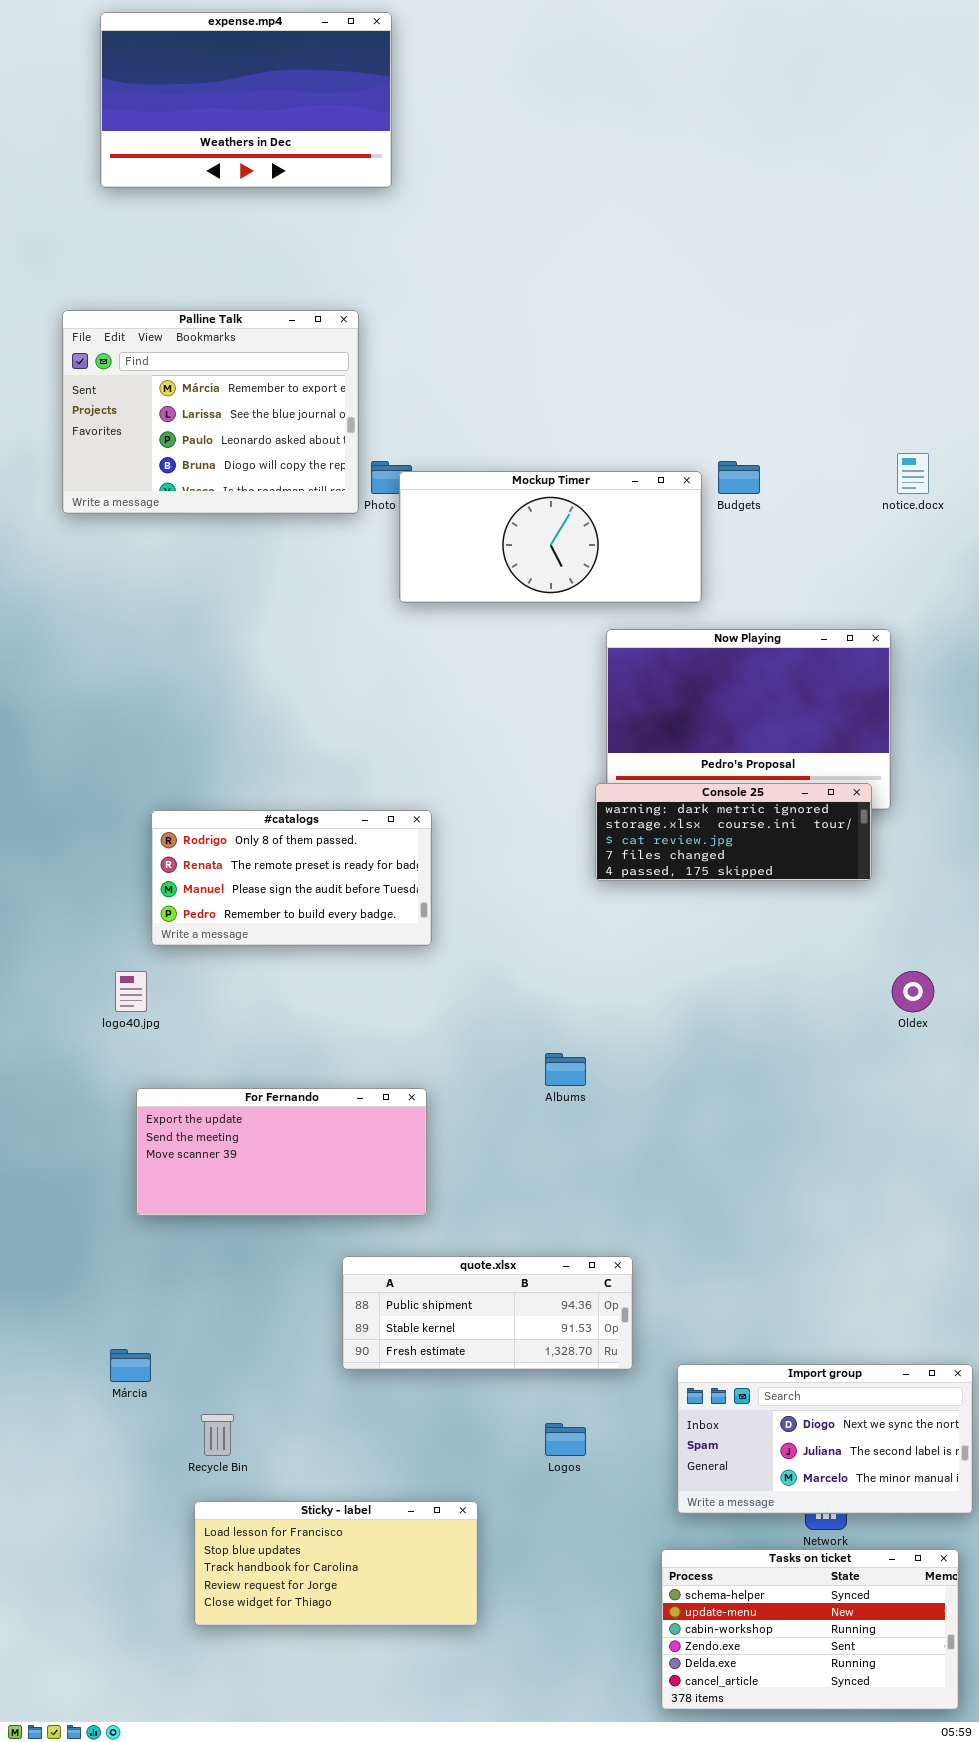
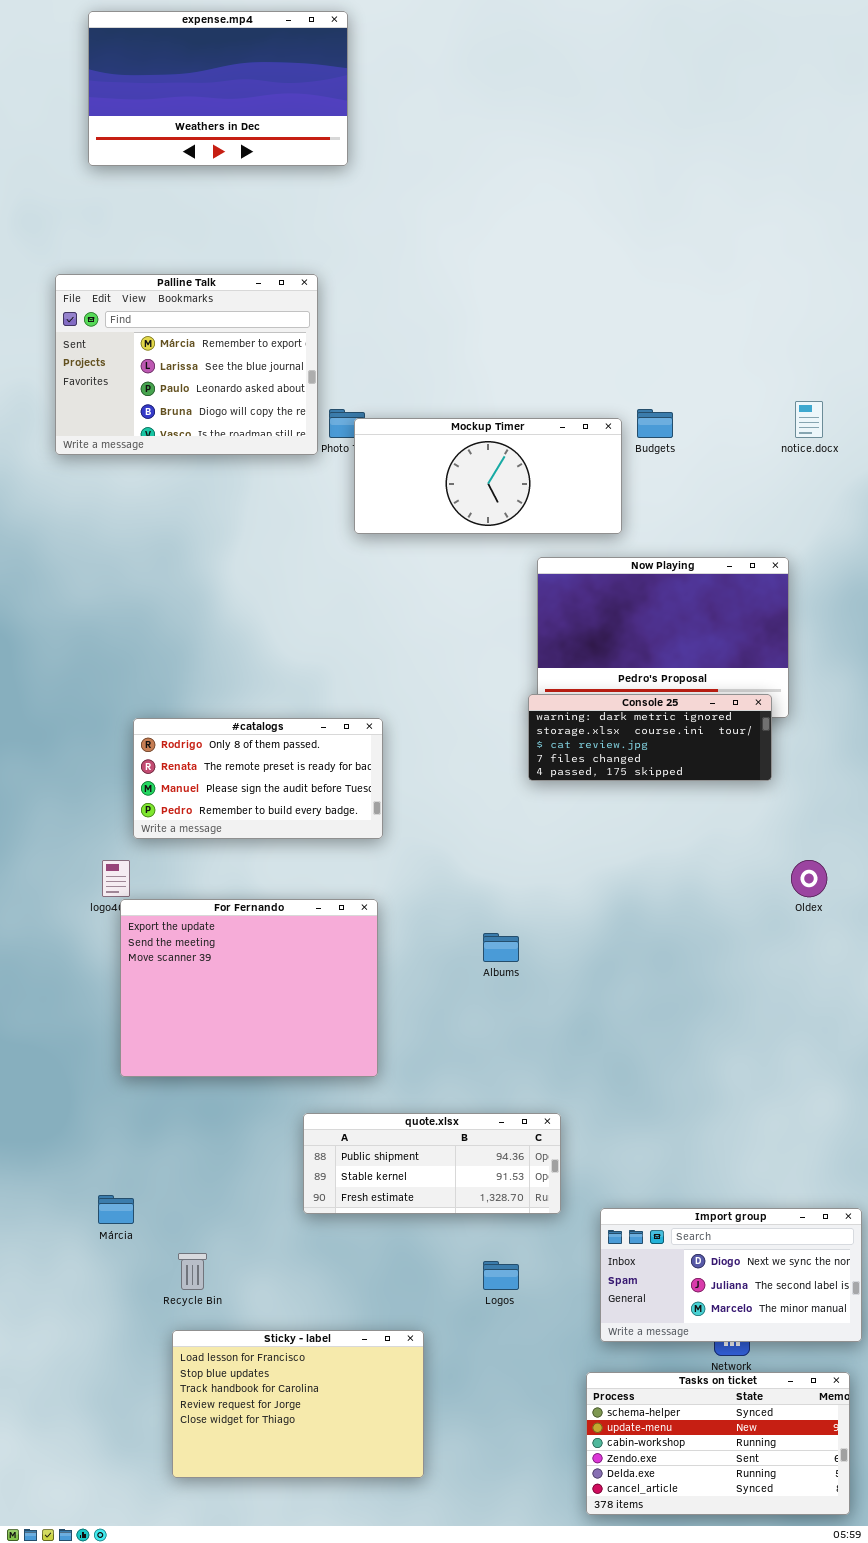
For Fernando: [136,1088,427,1216] -> [120,899,378,1077], resized
Sticky - label: [194,1501,478,1626] -> [172,1330,424,1478], resized

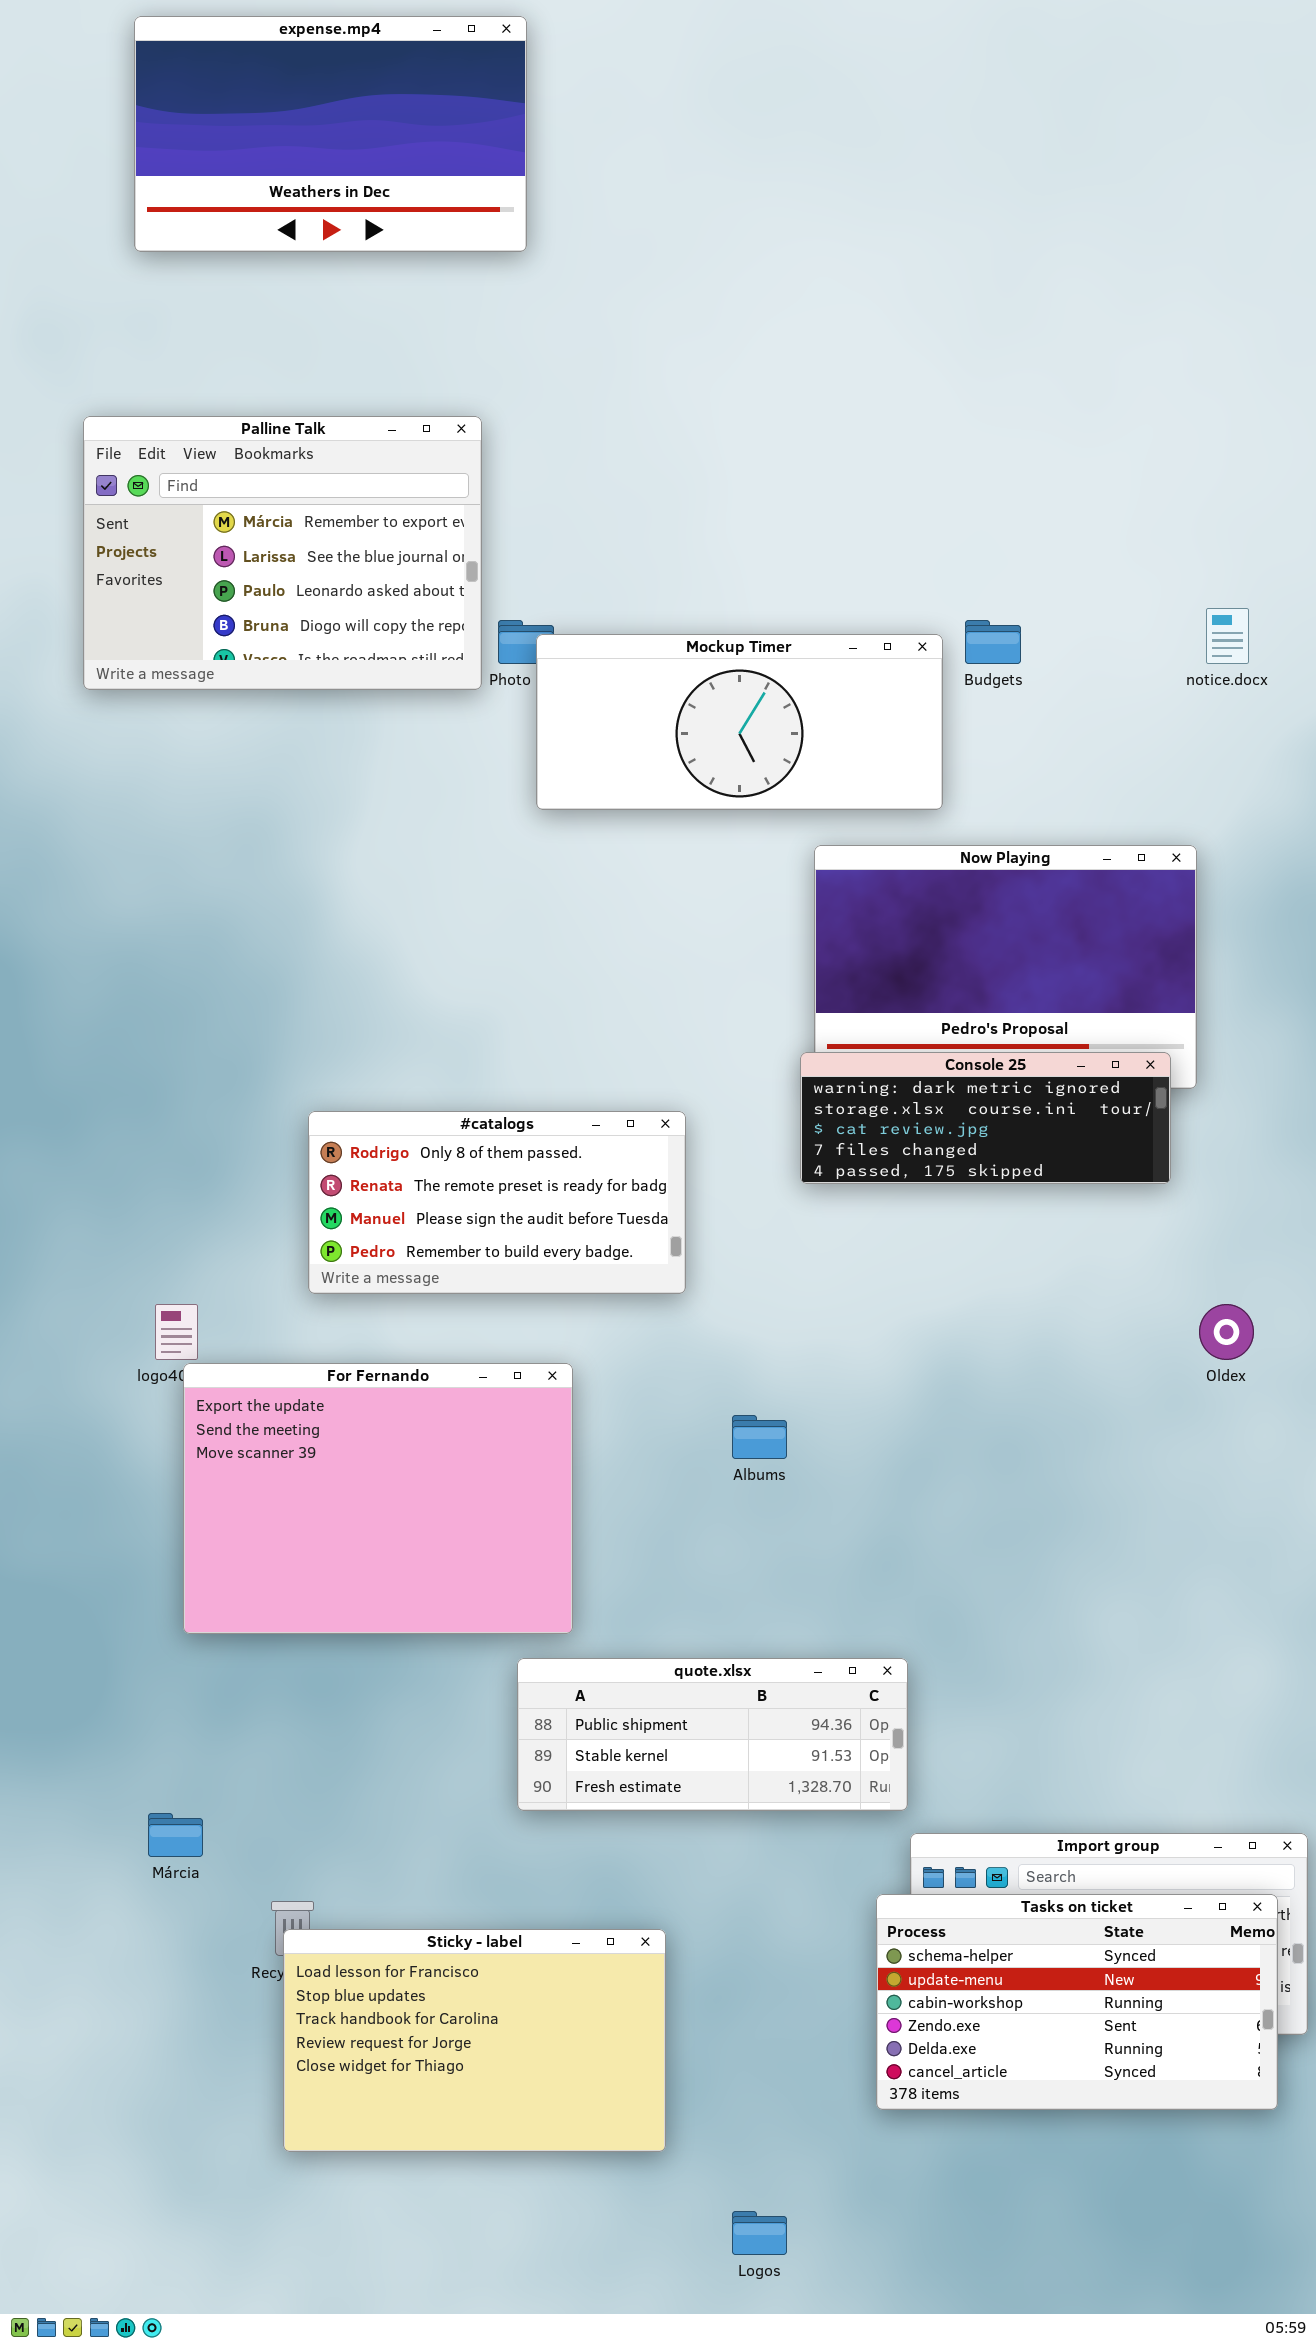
#catalogs: [133,718,383,839] -> [308,1111,686,1294], moved
quote.xlsx: [303,1113,561,1214] -> [517,1658,908,1811], moved
Logos: [483,1261,519,1290] -> [732,2211,787,2255], moved
Sticky - label: [172,1330,424,1478] -> [283,1929,666,2152], moved
Tasks on ticket: [586,1372,850,1515] -> [876,1894,1278,2110], moved

